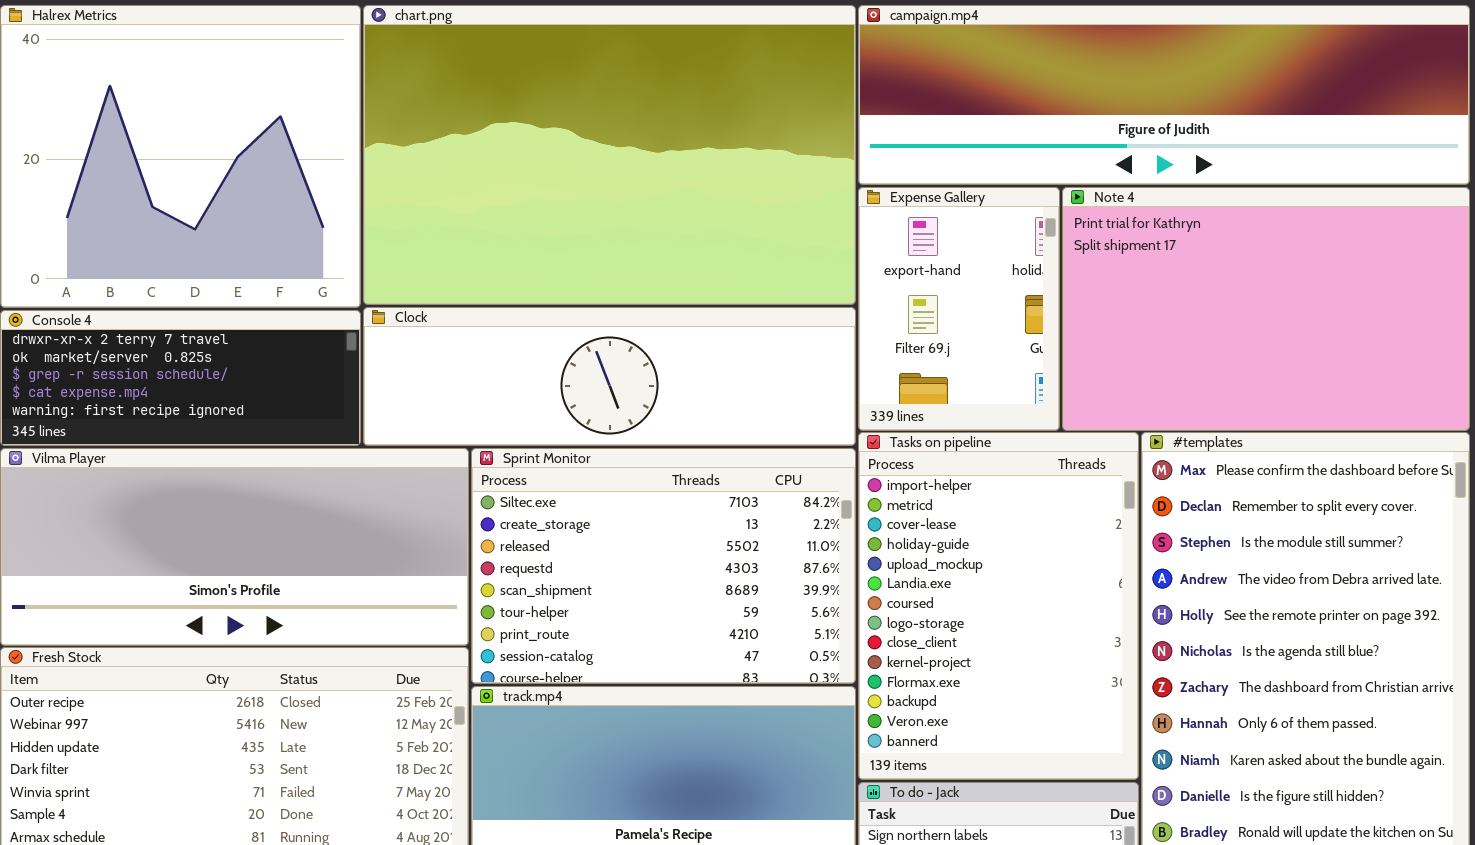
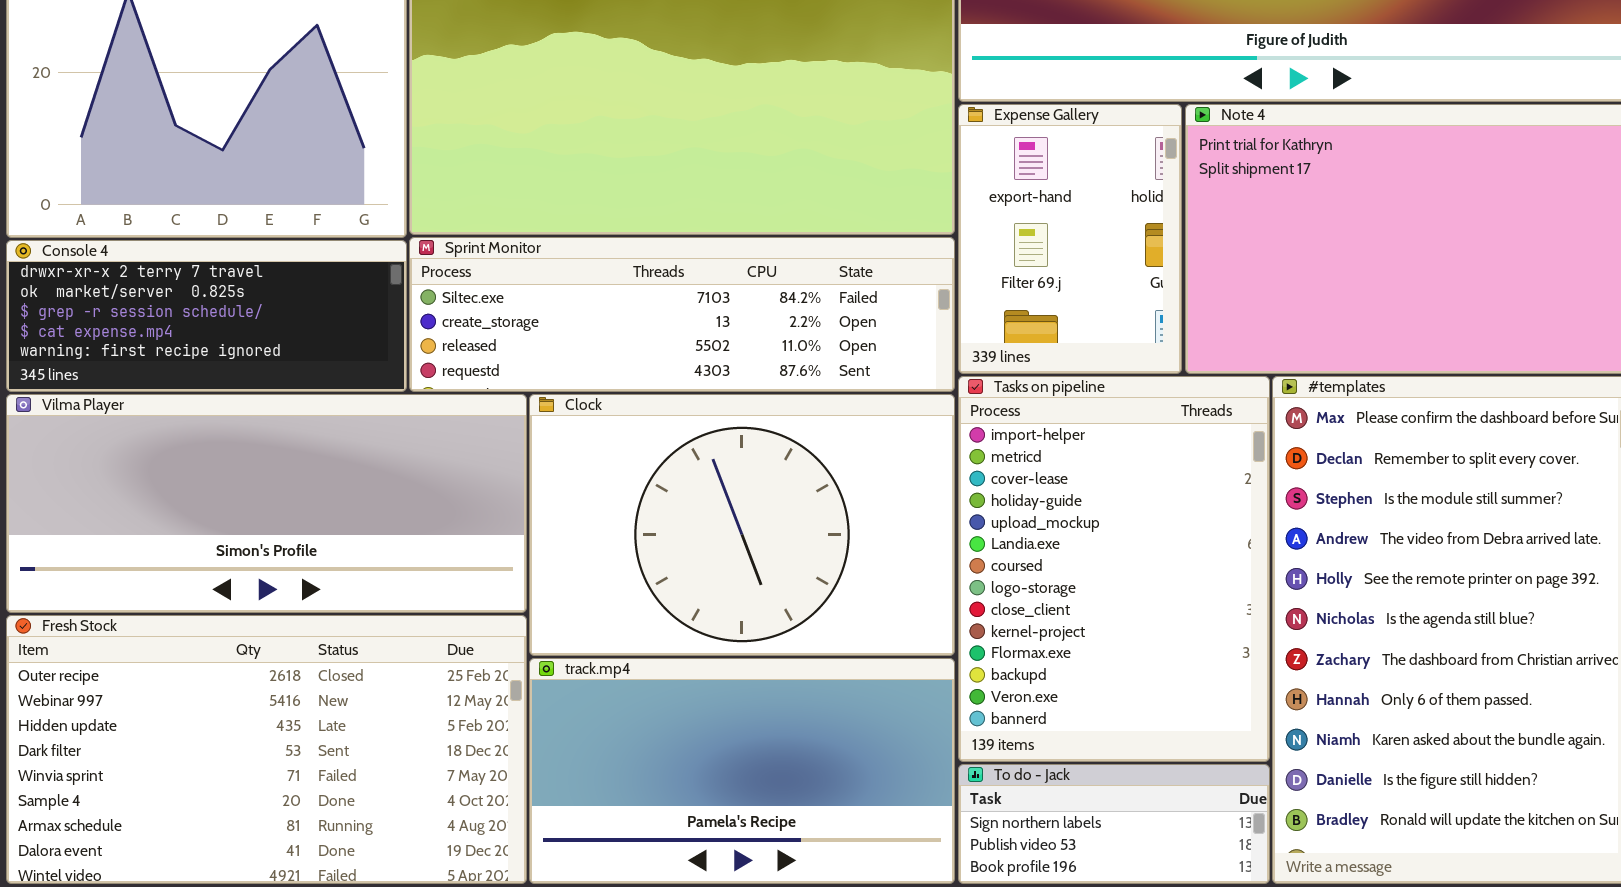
Clock: [363,307,856,446] -> [529,394,955,656], moved, resized
Sprint Monitor: [471,448,856,684] -> [409,237,955,392], moved, resized

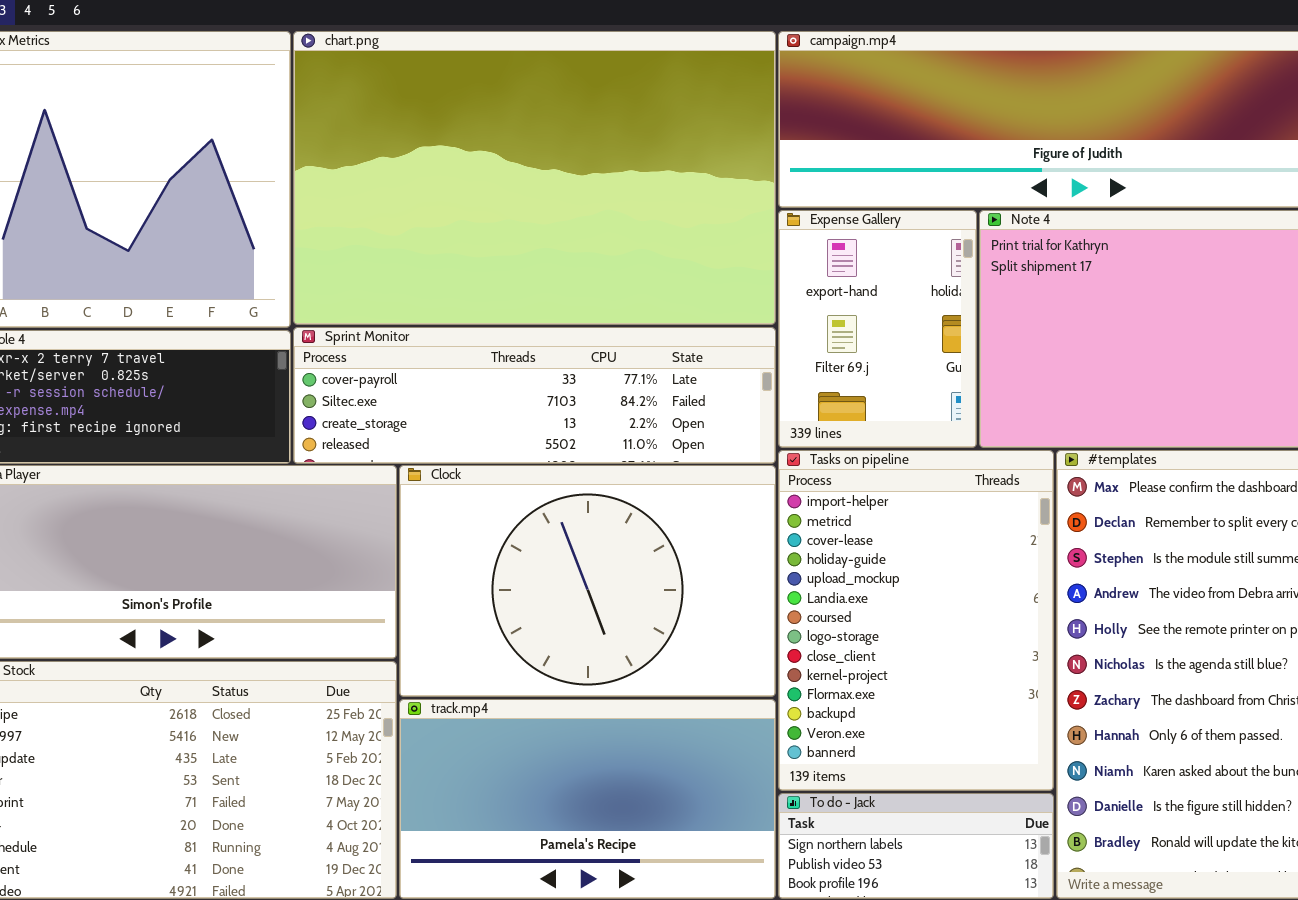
Sprint Monitor: [409,237,955,392] -> [293,327,776,464], scrolled up 1 row

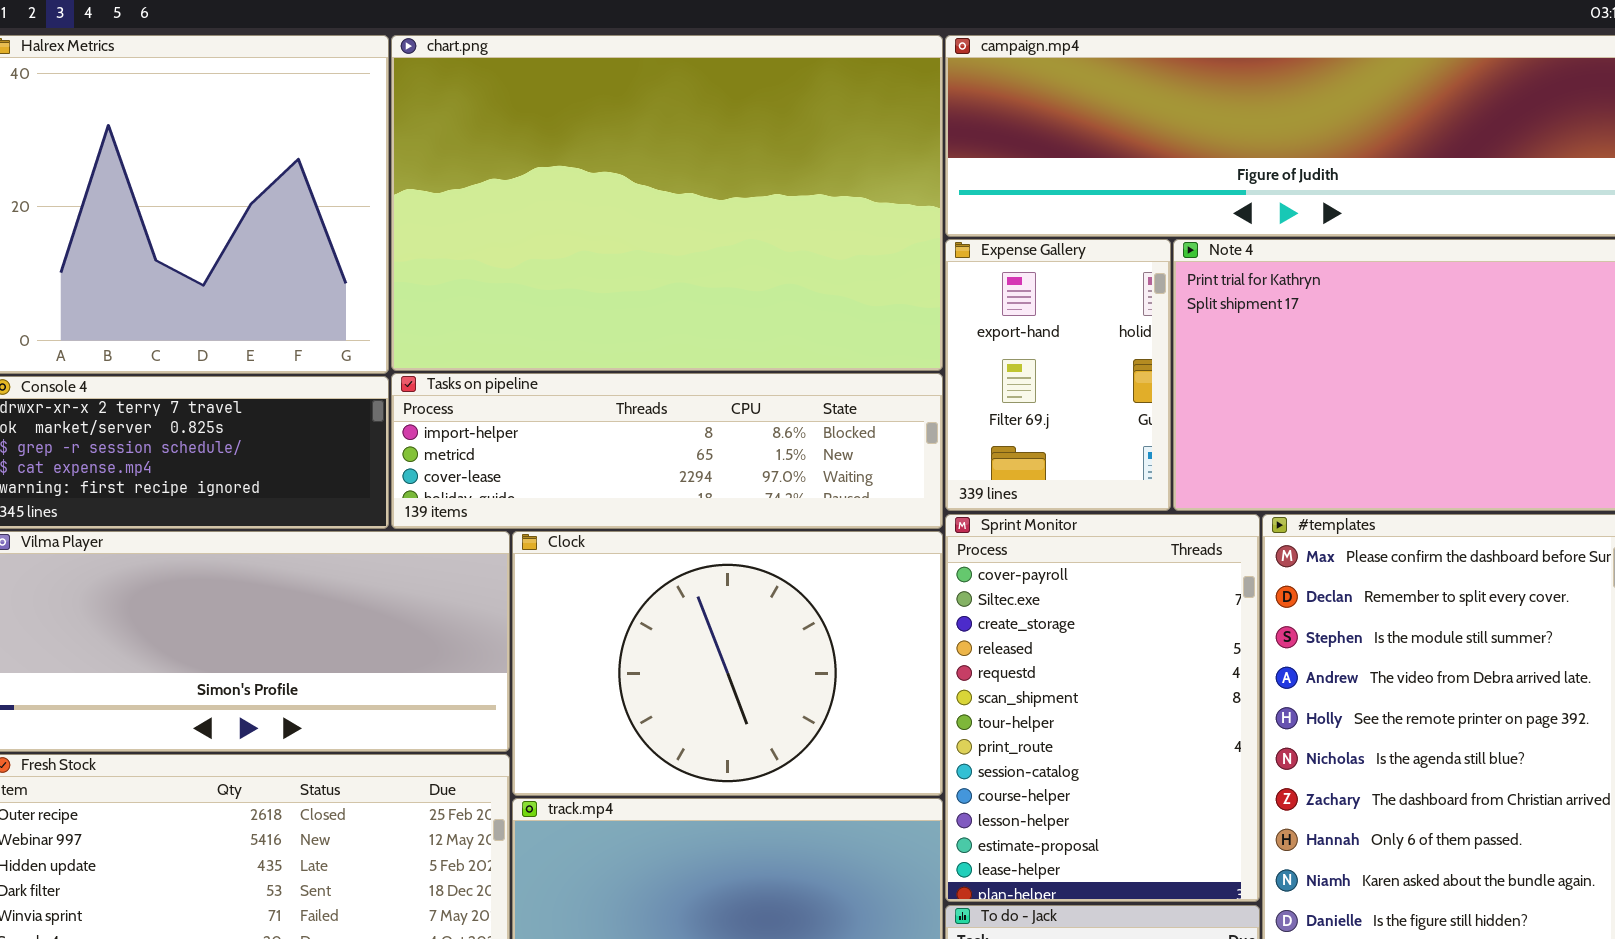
Sprint Monitor: [293,327,776,464] -> [945,514,1260,902], moved, resized
Tasks on pipeline: [778,450,1054,791] -> [391,373,943,529], moved, resized

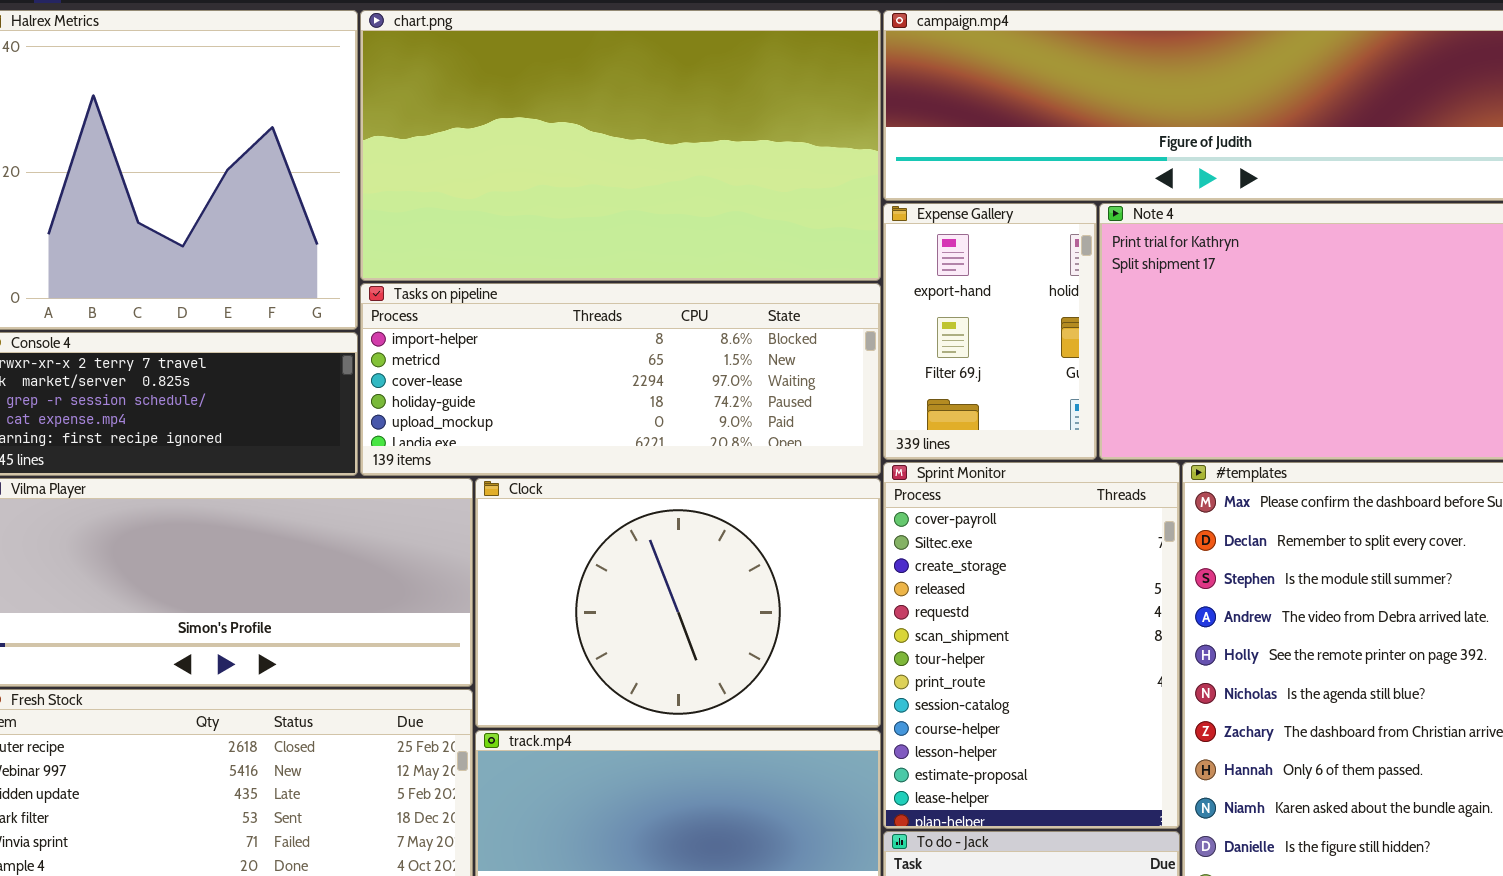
chart.png: [391,35,943,371] -> [360,10,881,281], resized
Tasks on pipeline: [391,373,943,529] -> [360,283,881,476], resized

